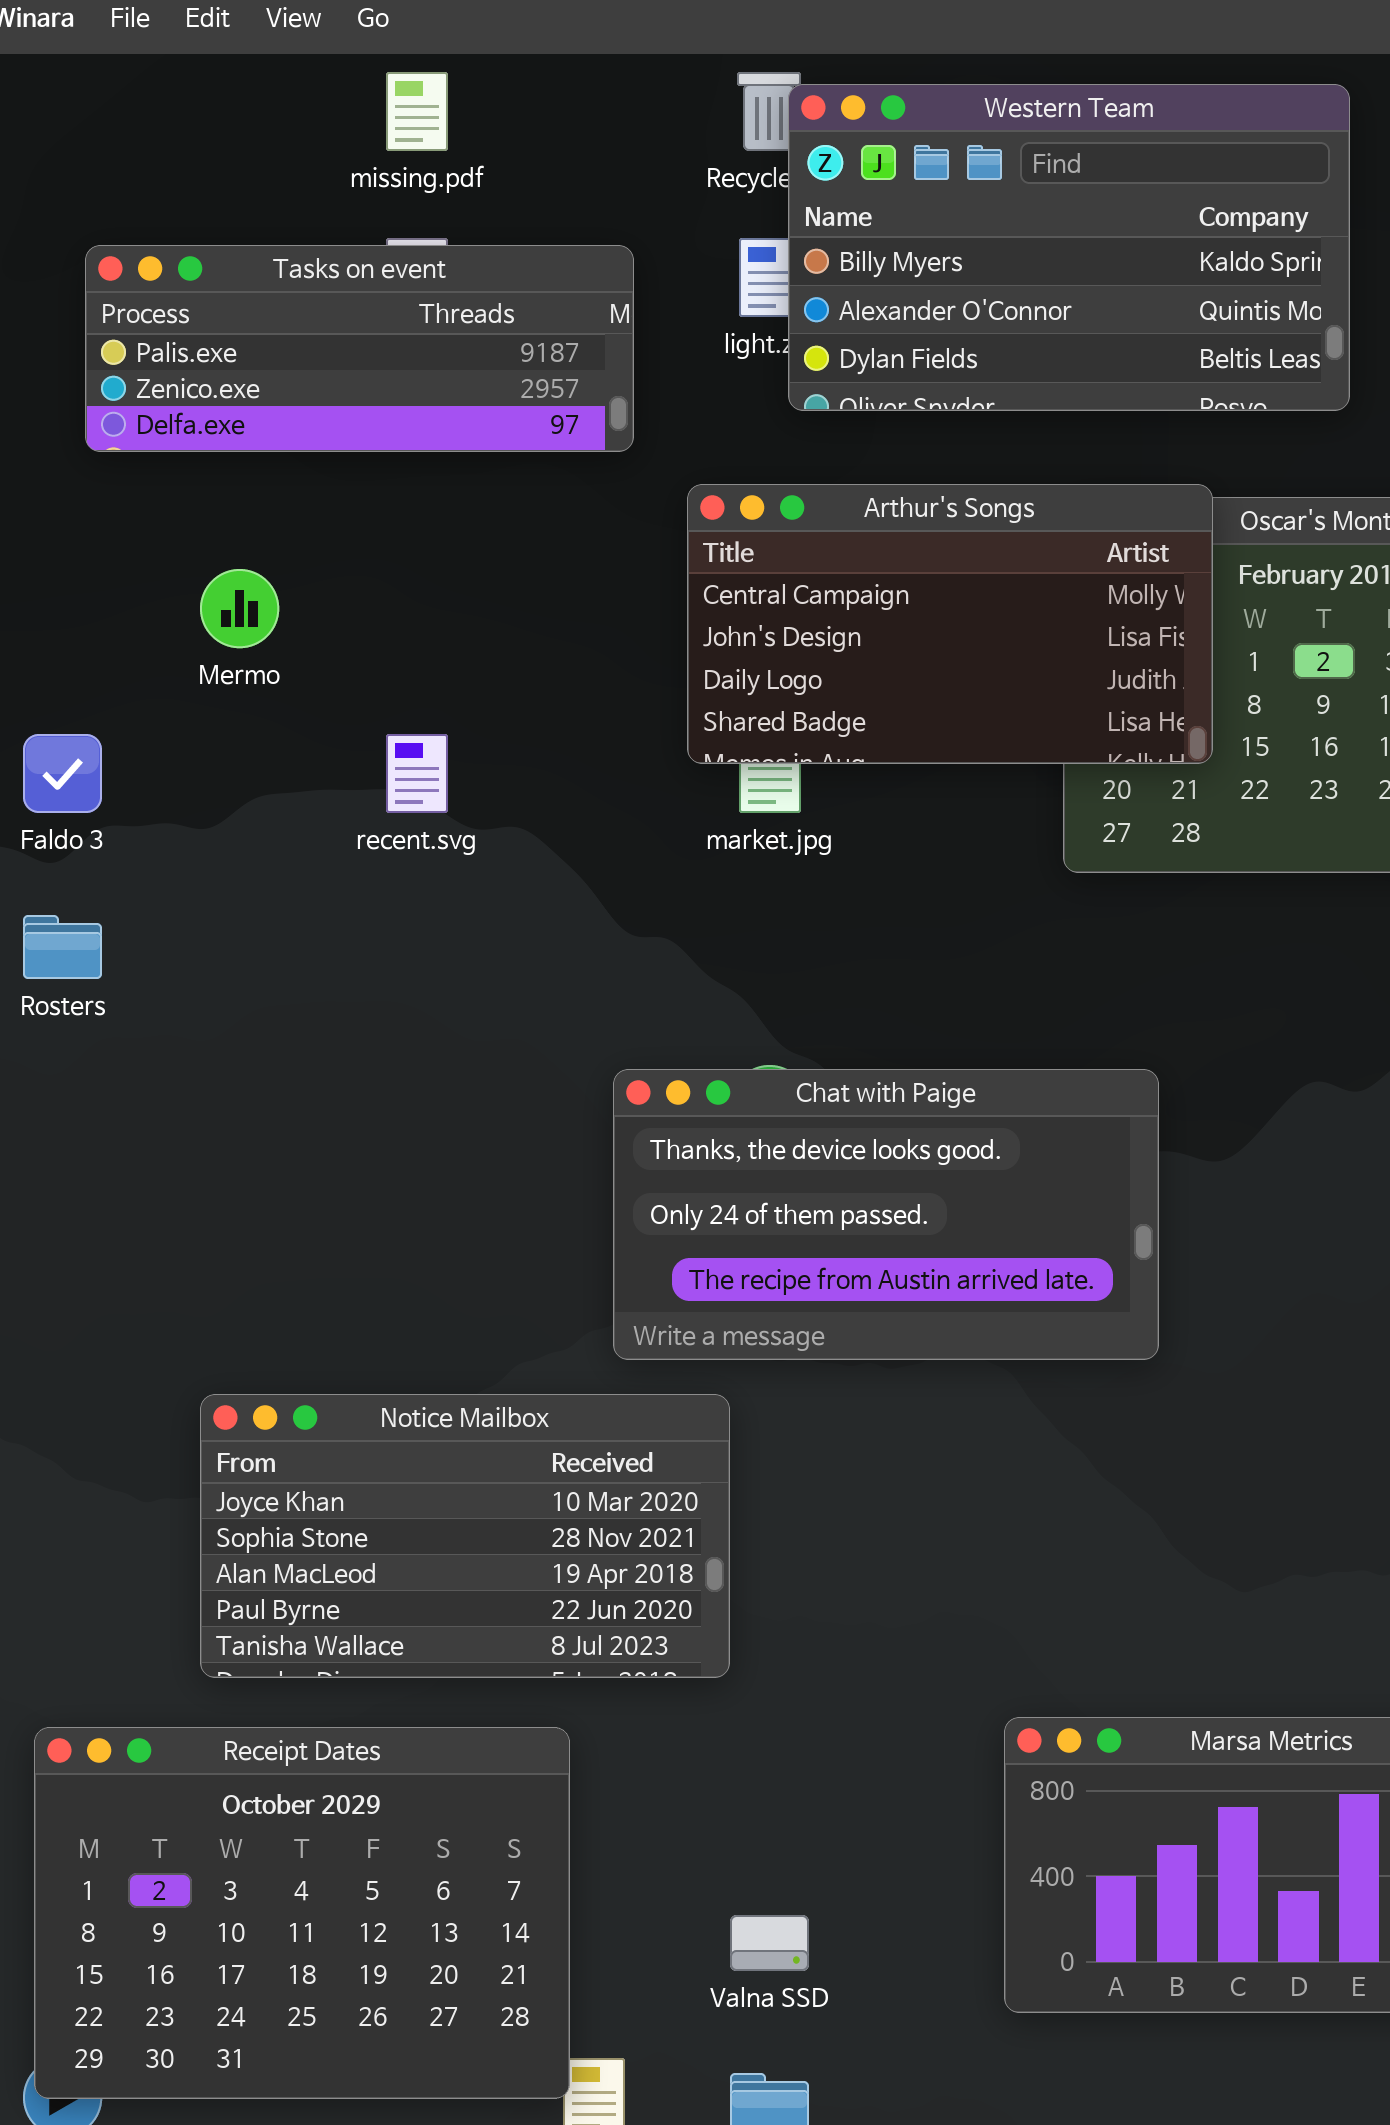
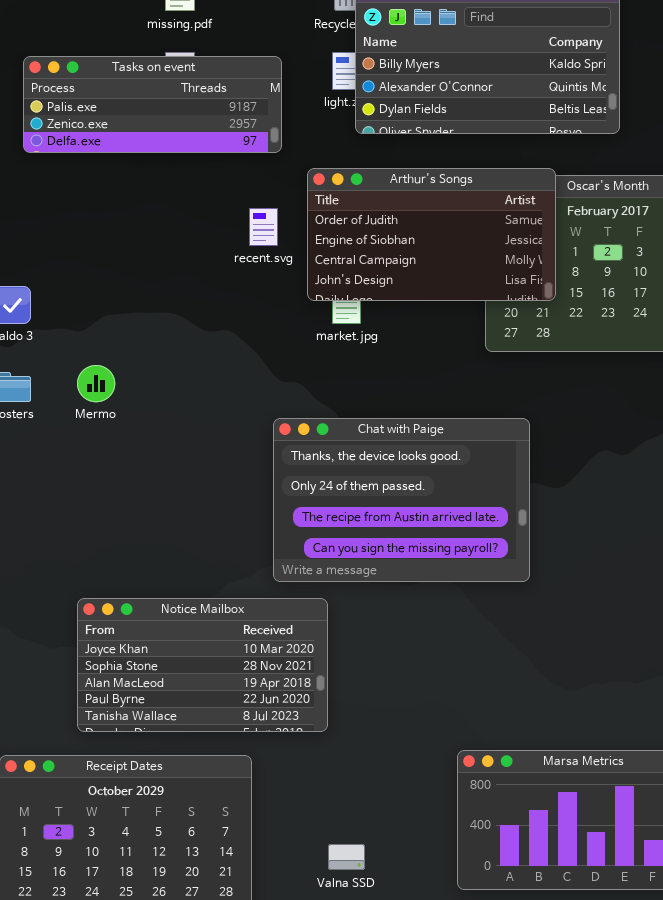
Arthur's Songs: [687,484,1213,764] -> [307,168,556,301], scrolled up 2 rows
Mermo: [200,569,279,648] -> [77,365,115,402], moved
recent.svg: [386,734,448,813] -> [249,208,278,246], moved
Chat with Paige: [613,1069,1159,1360] -> [273,418,530,582], resized

